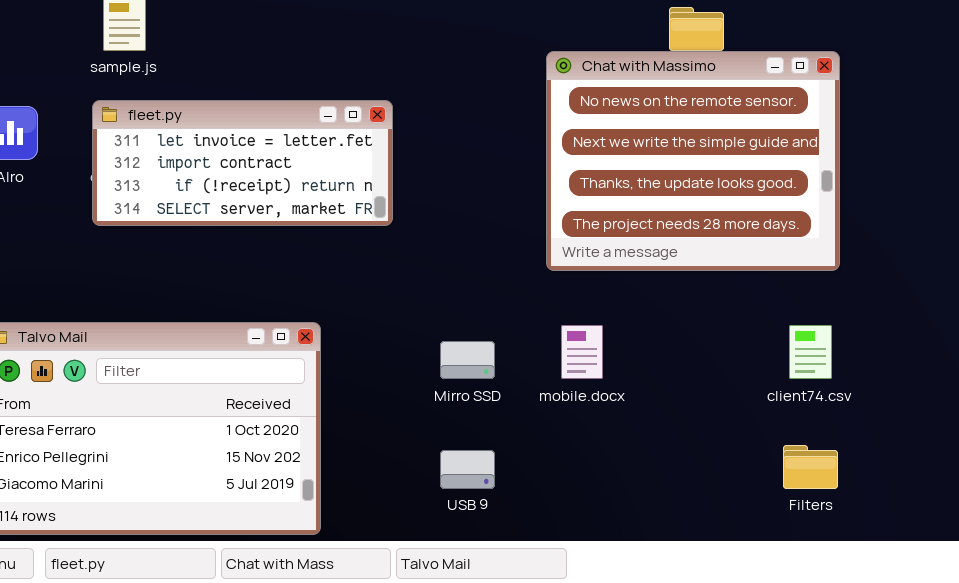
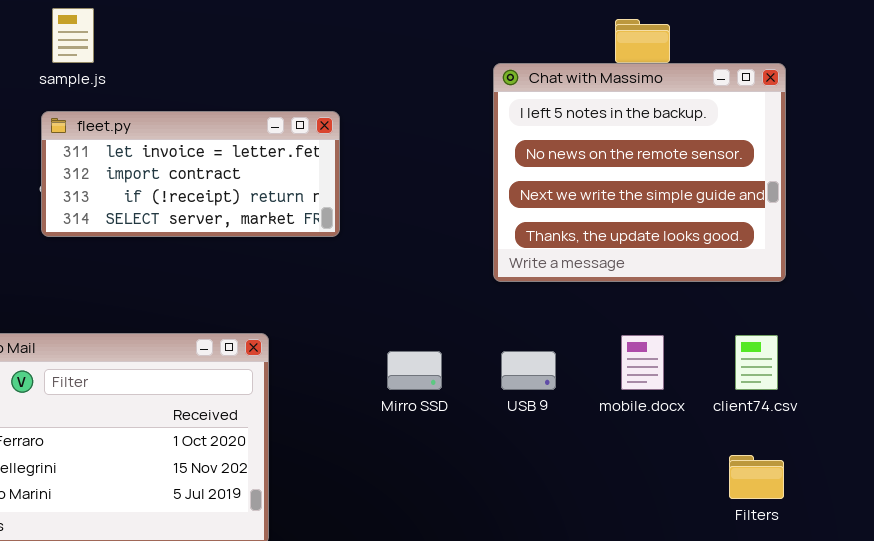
Chat with Massimo: [546,51,840,271] -> [493,63,786,282], scrolled up 1 row
mobile.docx: [561,325,603,379] -> [621,335,664,390], moved
USB 9: [440,450,495,489] -> [501,351,556,390], moved

